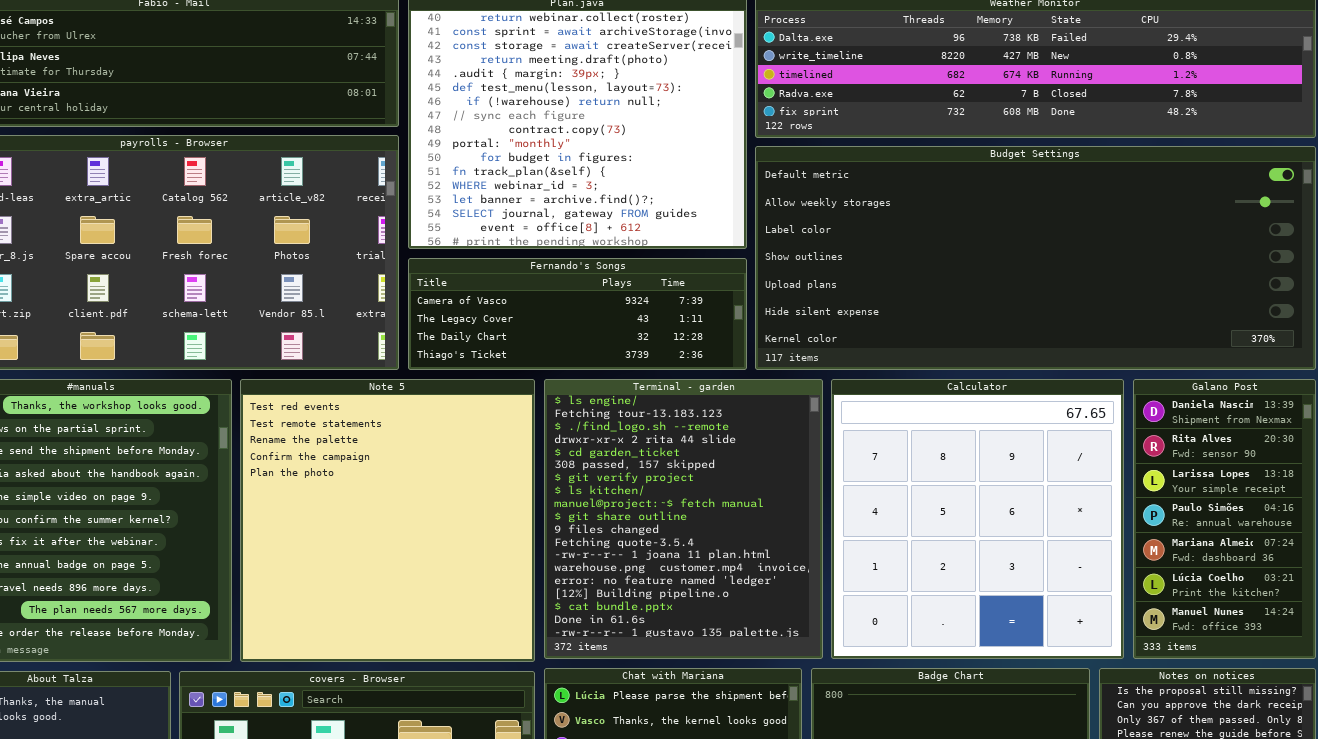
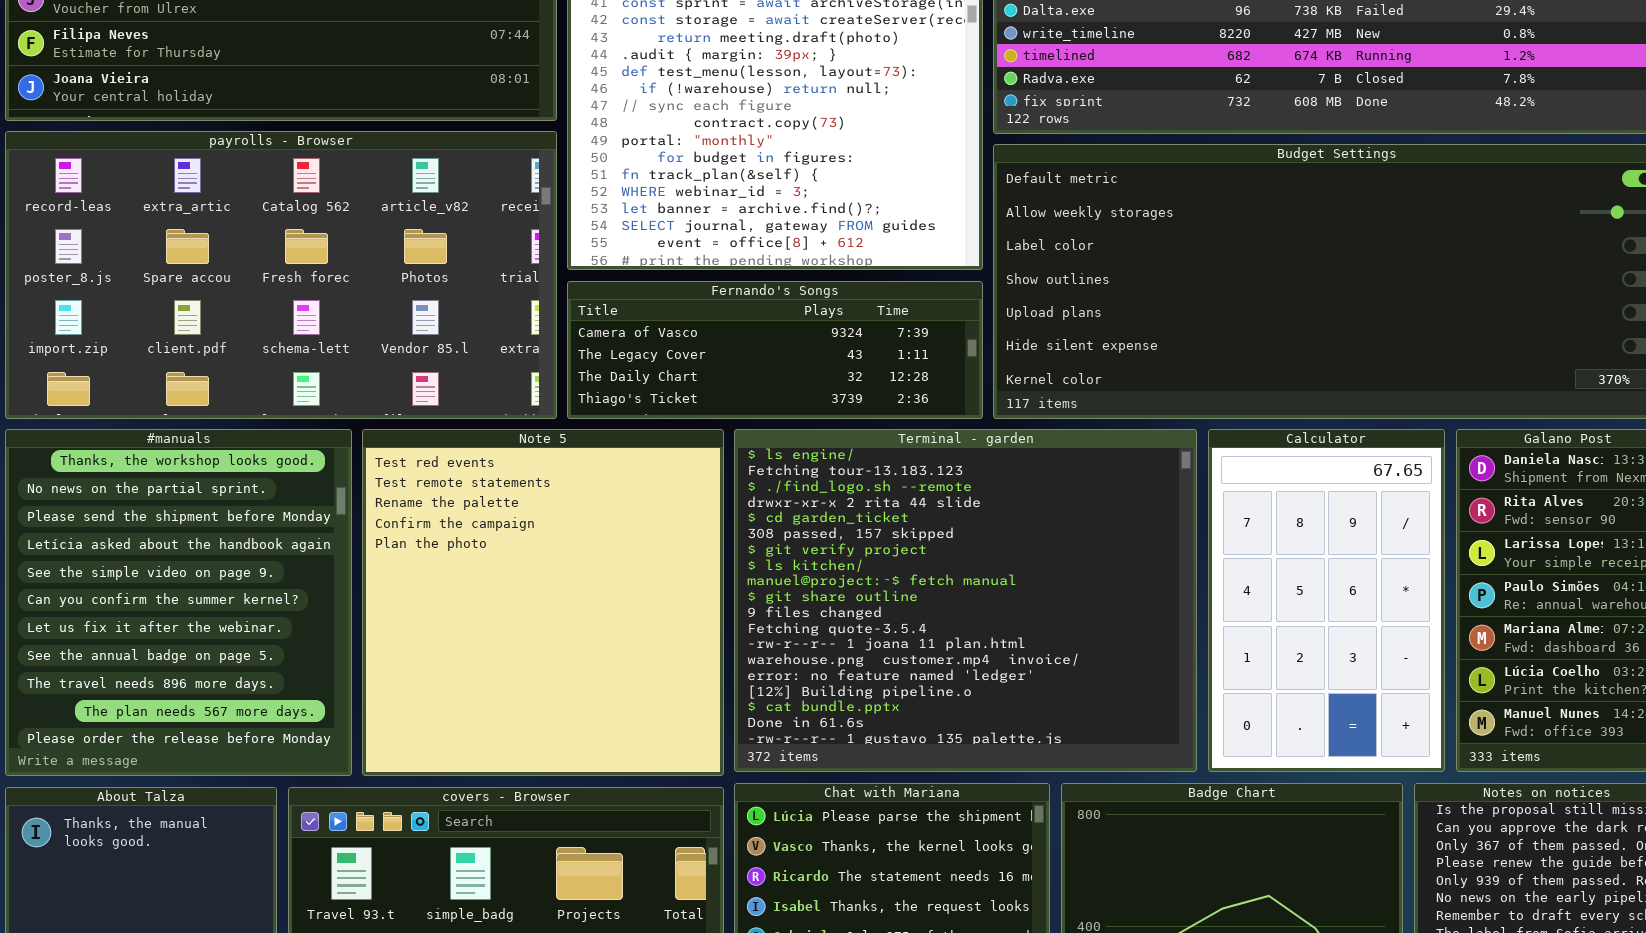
Terminal - garden: [544,379,823,659] -> [734,429,1197,772], resized
Calculator: [831,379,1124,659] -> [1208,429,1445,772], resized

